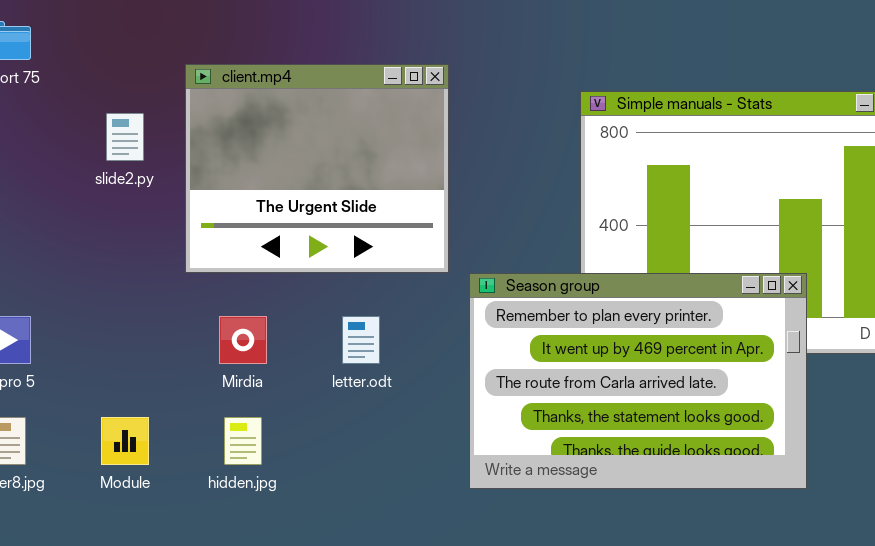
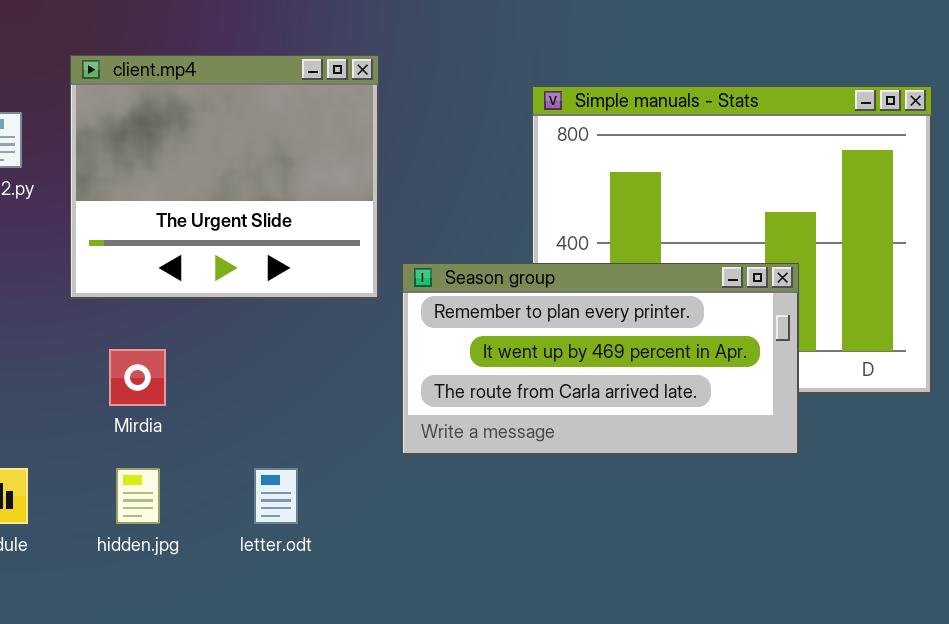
Season group: [469,273,807,489] -> [402,263,799,455], moved, resized
letter.odt: [342,316,380,364] -> [254,468,298,524], moved

